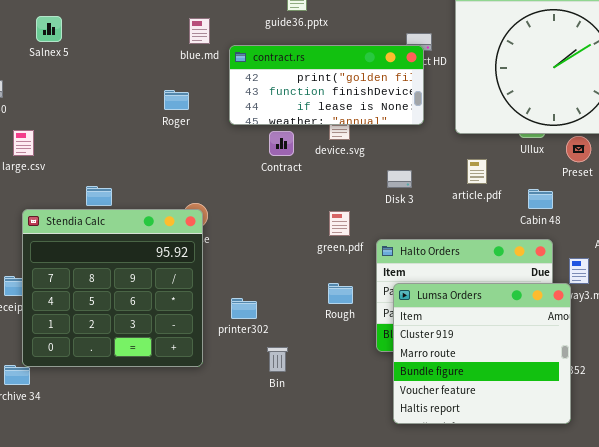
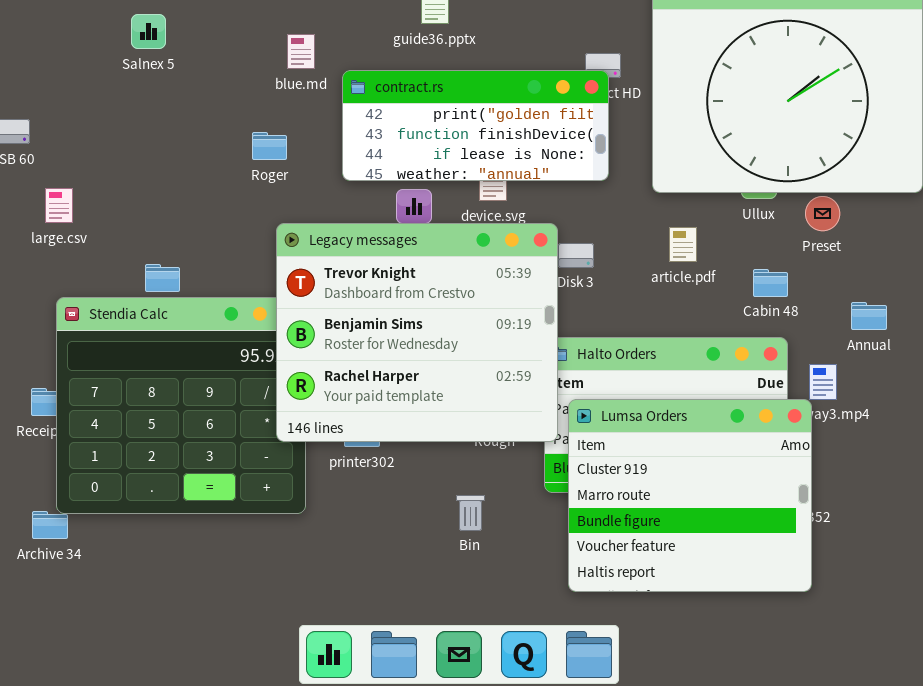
Salnex 5: [36,16,62,42] -> [131,14,166,49], moved
Legacy messages: none -> [276,223,558,442], opened
Bin: [267,347,288,372] -> [456,495,485,531], moved

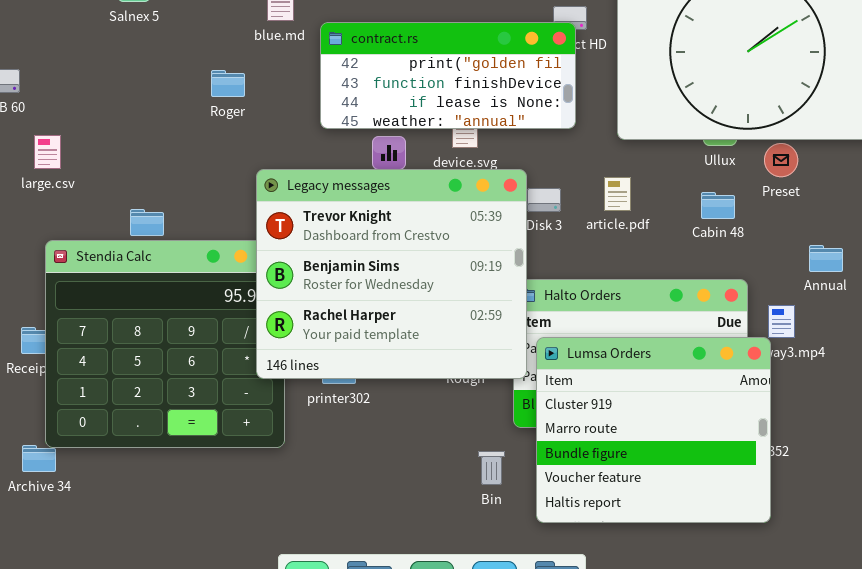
Roger: [252,132,287,160] -> [211,70,245,97], moved
article.pdf: [669,227,697,262] -> [604,177,631,211], moved
Cabin 48: [753,269,788,297] -> [701,192,735,219], moved
Bin: [456,495,485,531] -> [478,451,505,485], moved

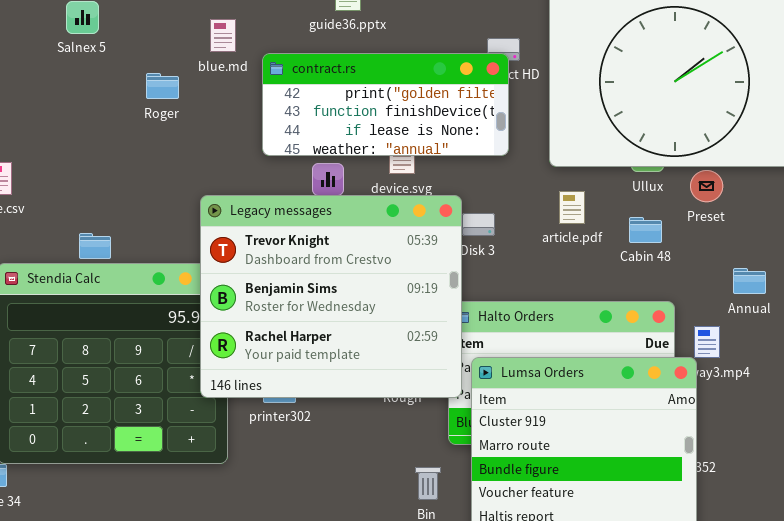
Roger: [211,70,245,97] -> [146,73,179,99], moved
article.pdf: [604,177,631,211] -> [559,191,585,224], moved

